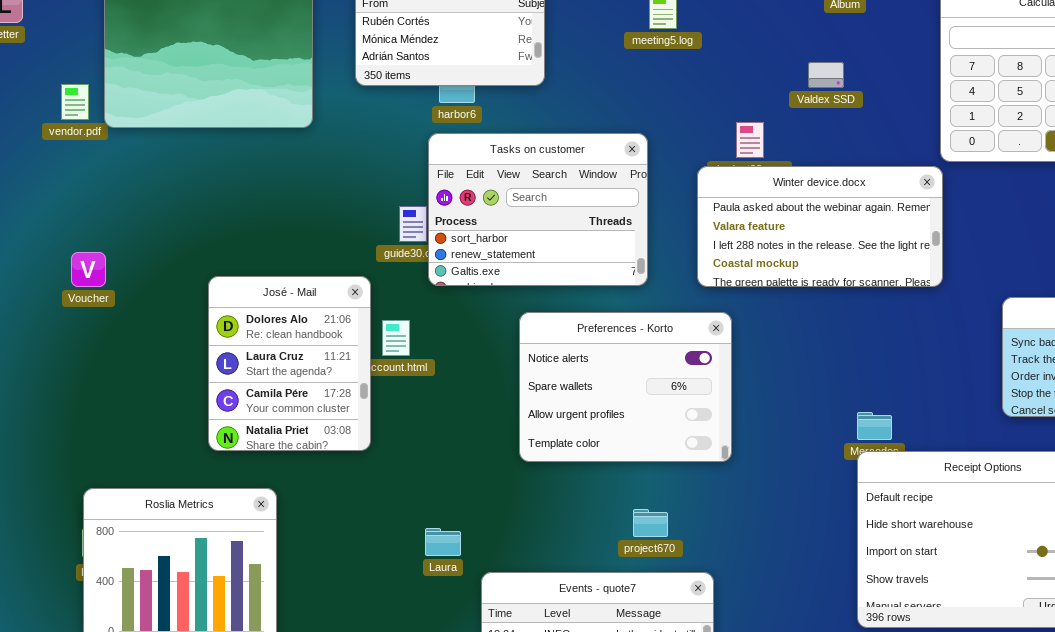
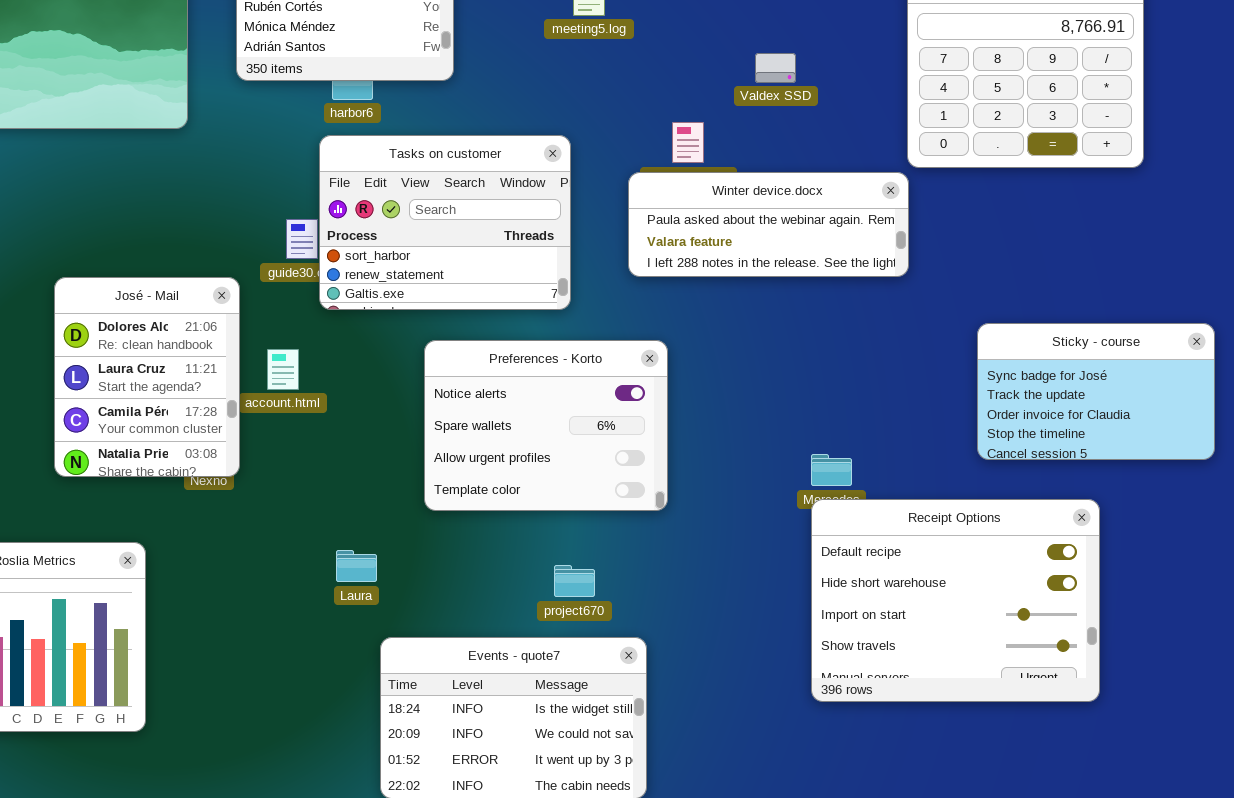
Winter device.docx: [697,166,943,287] -> [628,172,909,277], resized
José - Mail: [208,276,371,451] -> [54,277,240,477], moved
Laura: [425,528,461,556] -> [336,550,377,582], moved

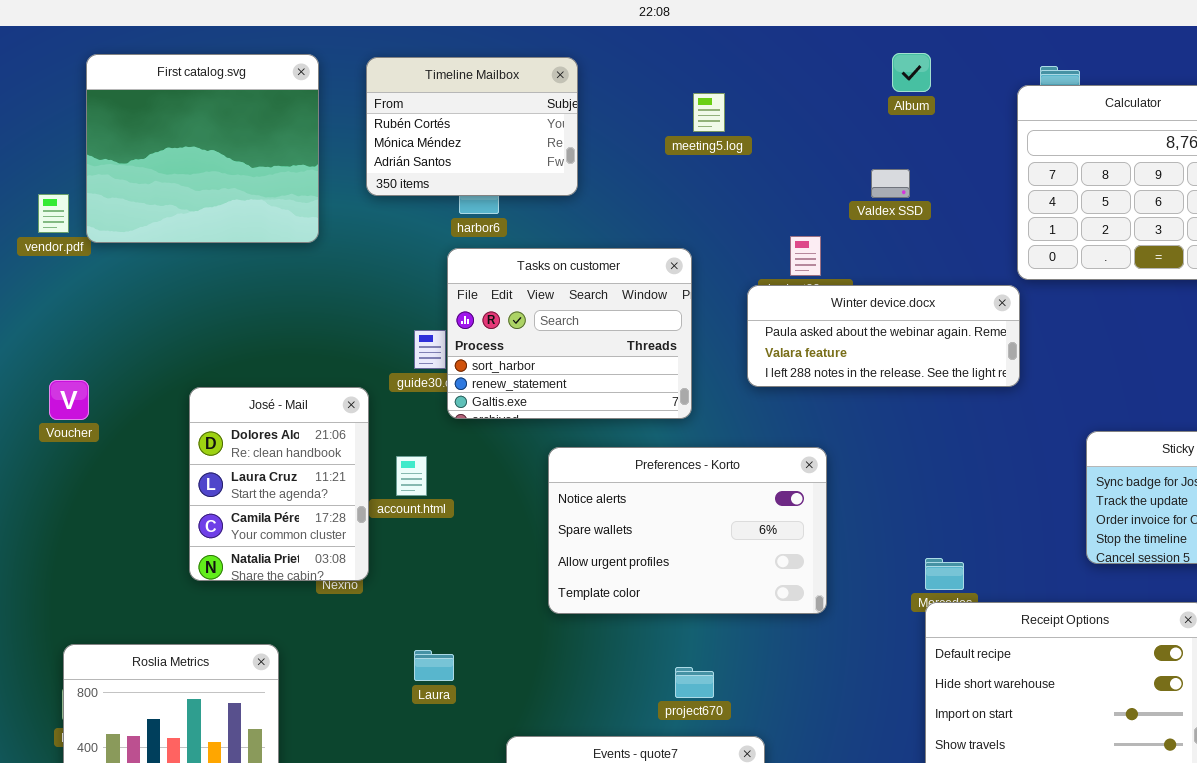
Preferences - Korto: [424,340,668,511] -> [548,447,827,614], resized
Laura: [336,550,377,582] -> [414,650,454,681], moved

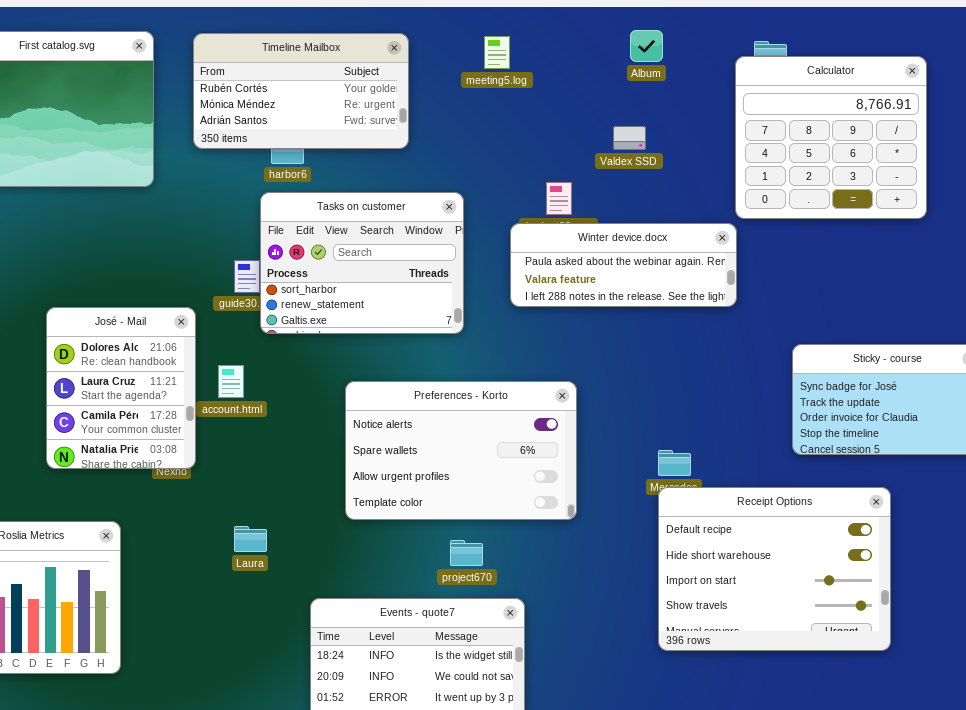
Timeline Mailbox: [366,57,578,196] -> [193,33,409,149], resized
meeting5.log: [693,93,725,132] -> [484,36,510,69], moved
Preferences - Korto: [548,447,827,614] -> [345,381,577,520], moved

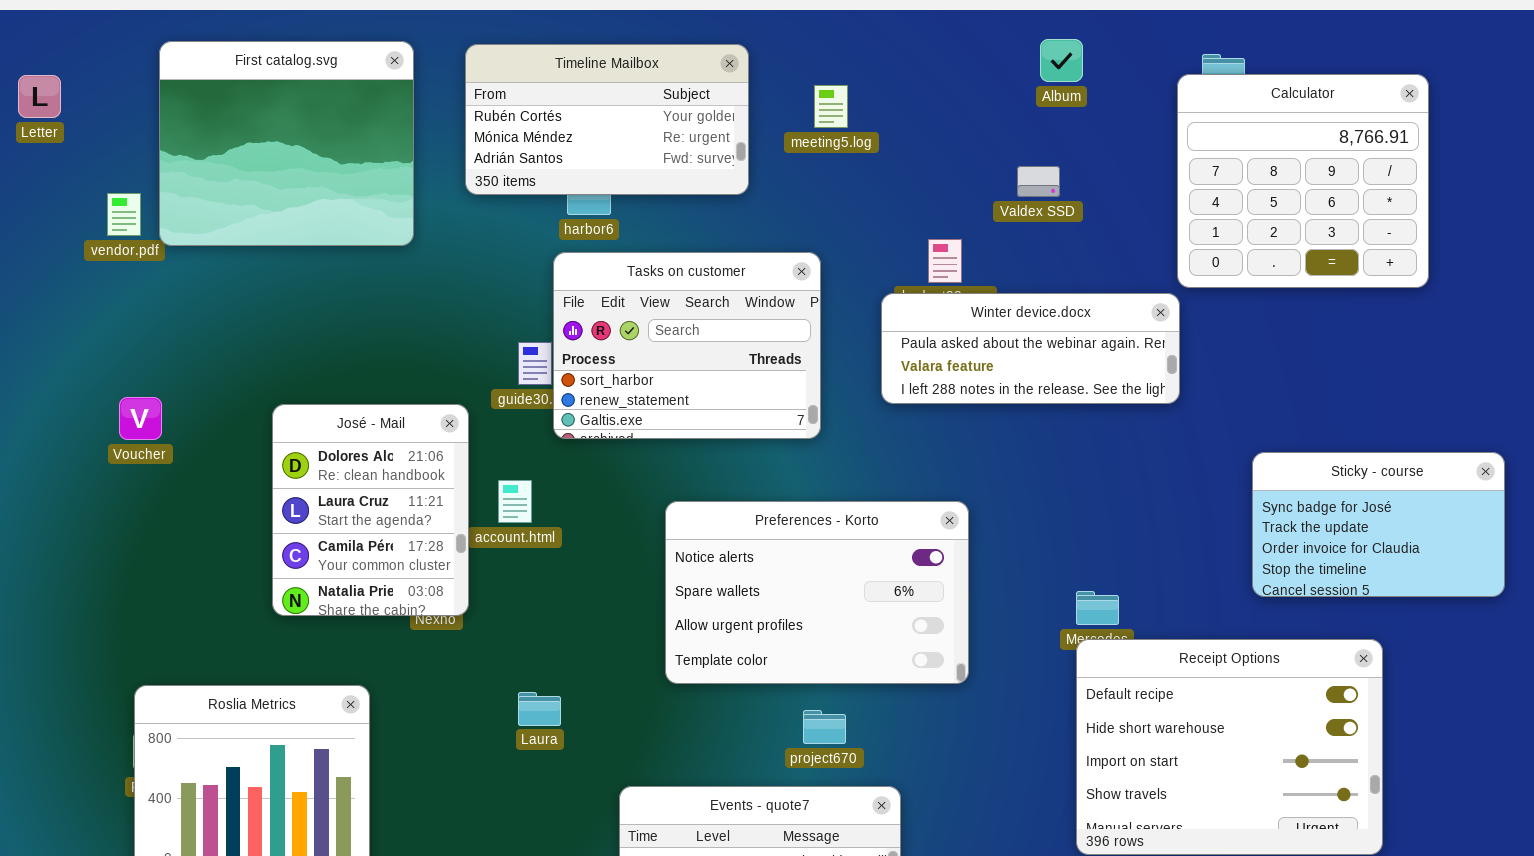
meeting5.log: [484,36,510,69] -> [814,85,848,128], moved

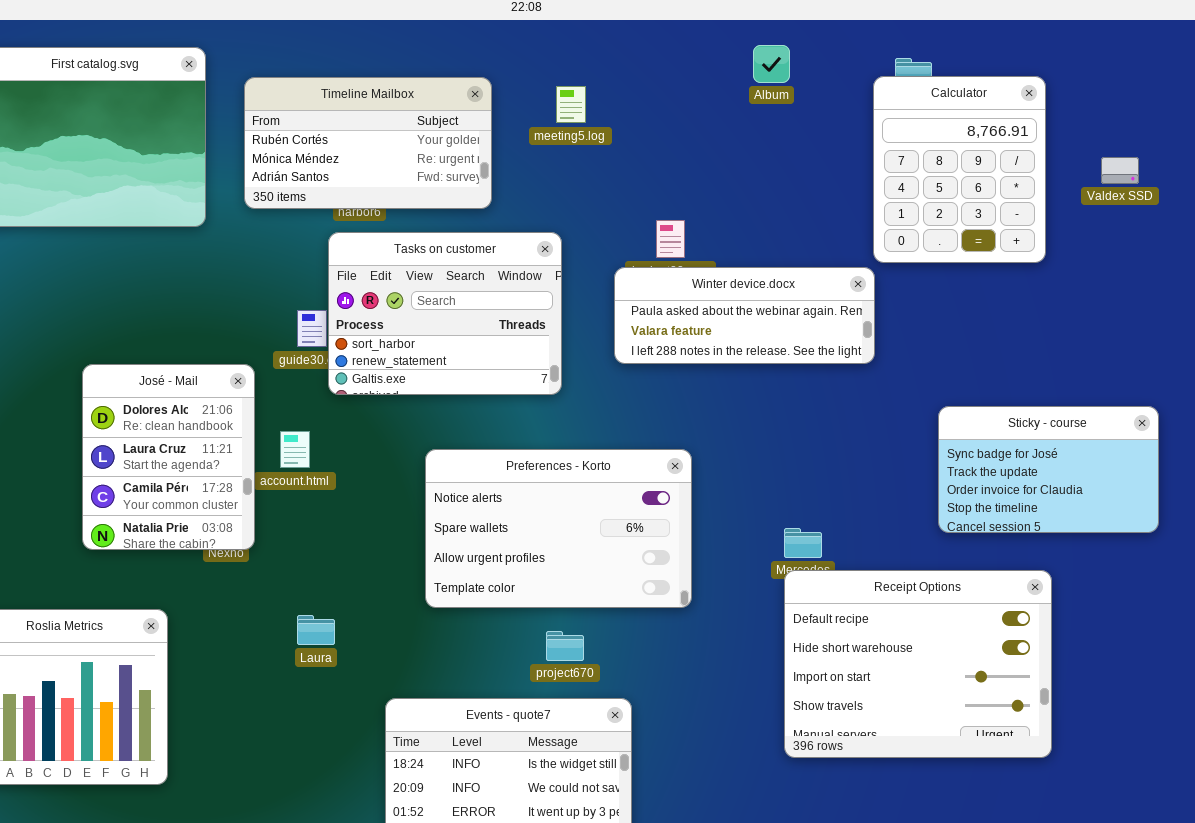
Timeline Mailbox: [465,44,749,195] -> [244,77,492,209], moved
Calculator: [1177,74,1429,288] -> [873,76,1046,263], resized
Valdex SSD: [1017,166,1060,197] -> [1101,157,1139,184], moved

